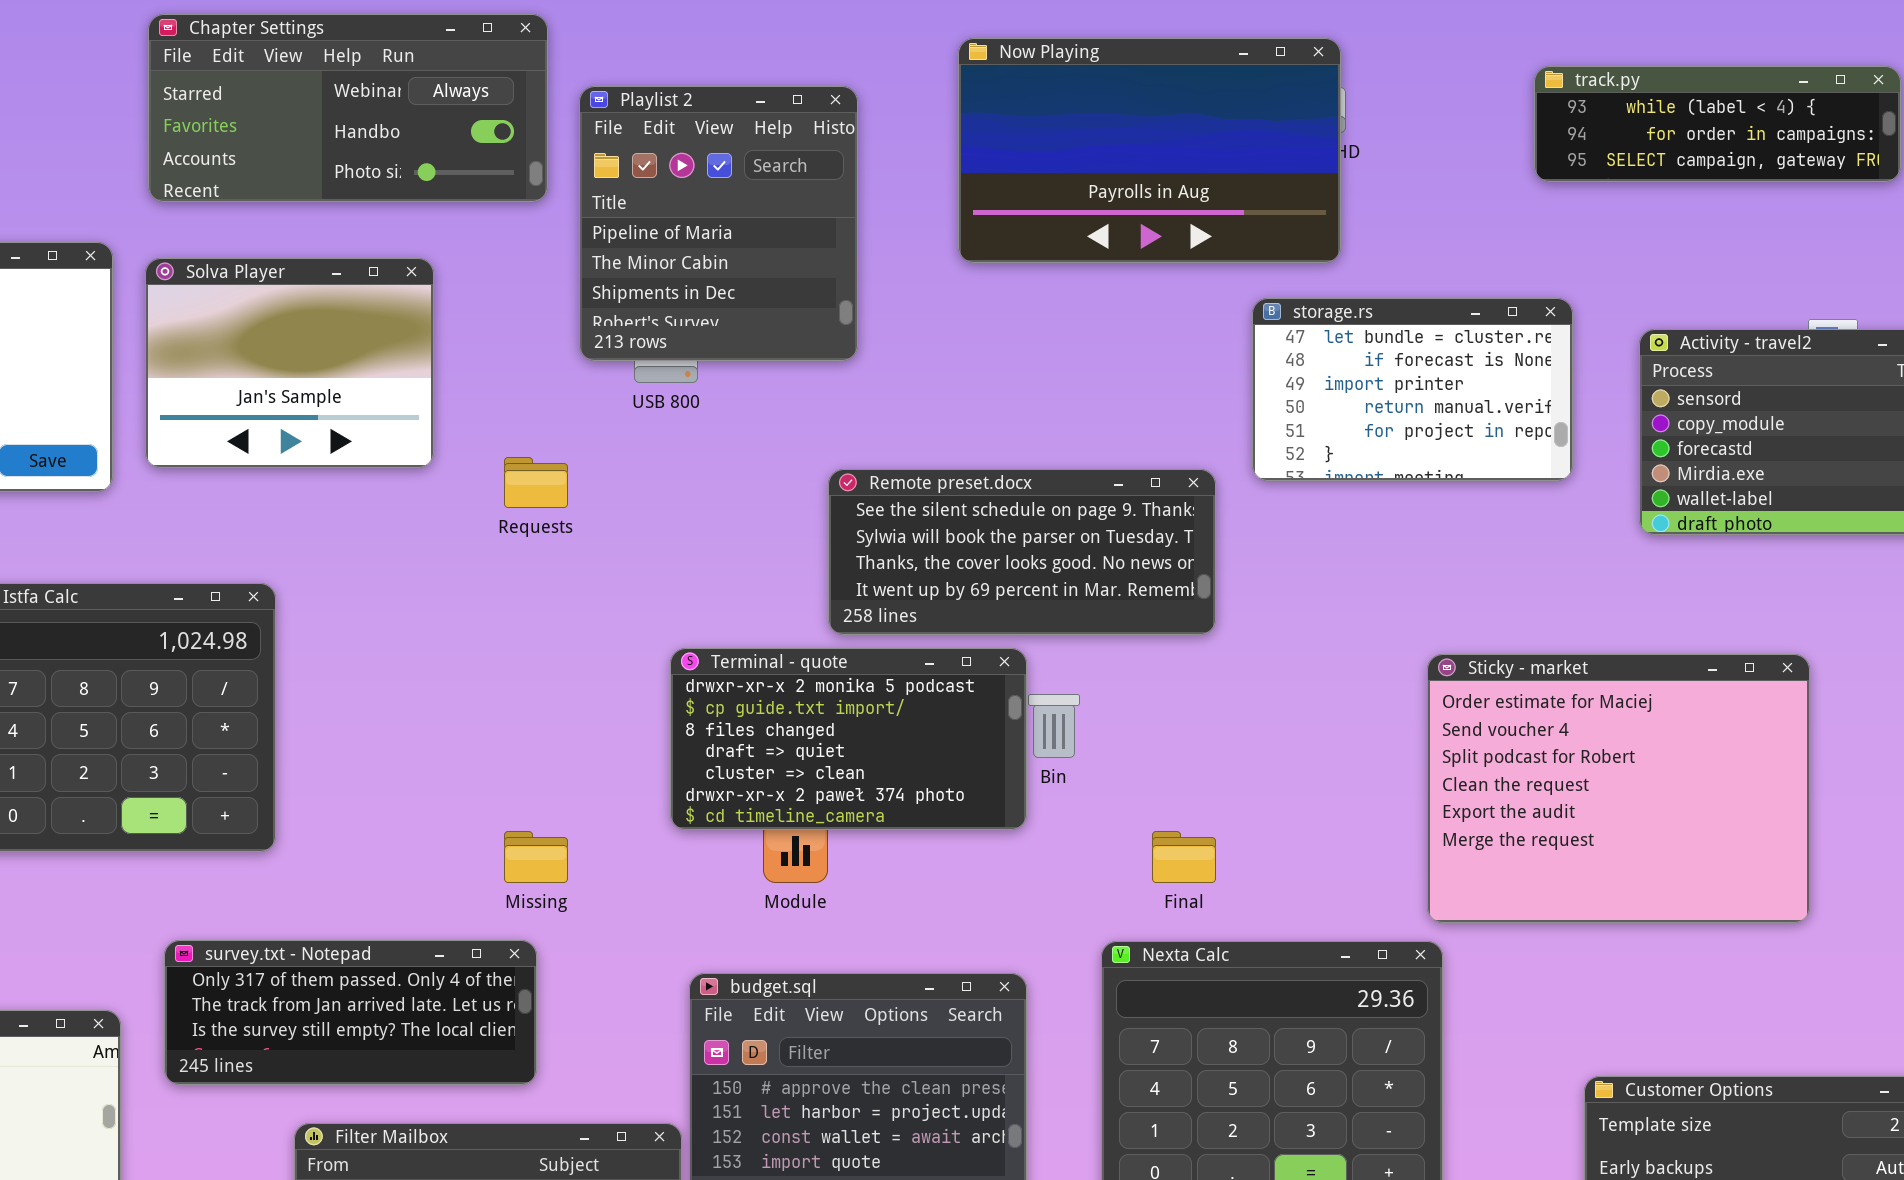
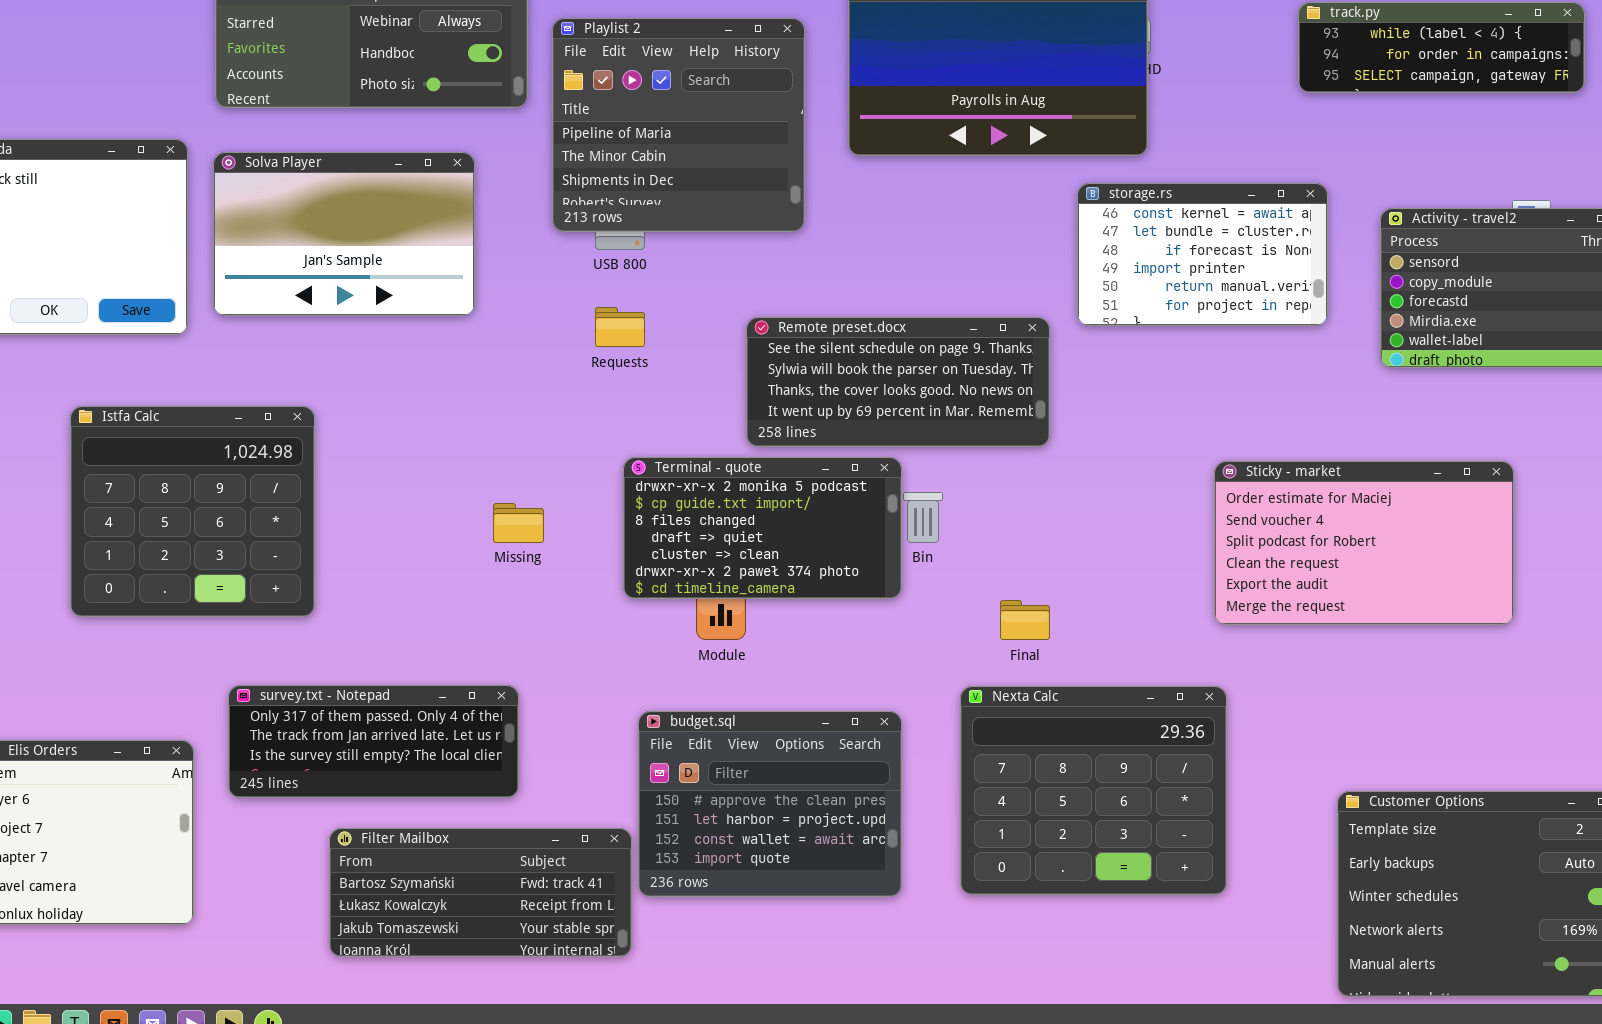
Playlist 2: [579,86,858,361] -> [552,18,805,232], resized
Solva Player: [145,258,434,468] -> [213,152,475,316], resized
storage.rs: [1252,298,1573,481] -> [1077,183,1328,326], scrolled up 1 row
Requests: [504,457,568,508] -> [595,307,645,347], moved
Sticky - market: [1427,654,1810,923] -> [1214,461,1514,625], resized
Missing: [504,831,568,883] -> [493,503,544,543], moved

